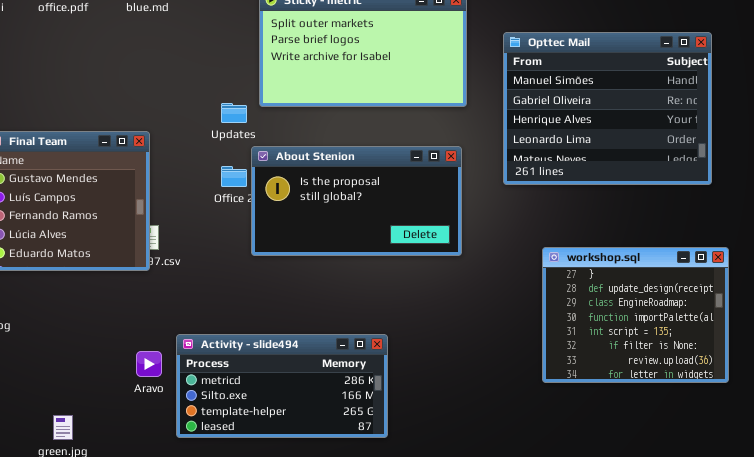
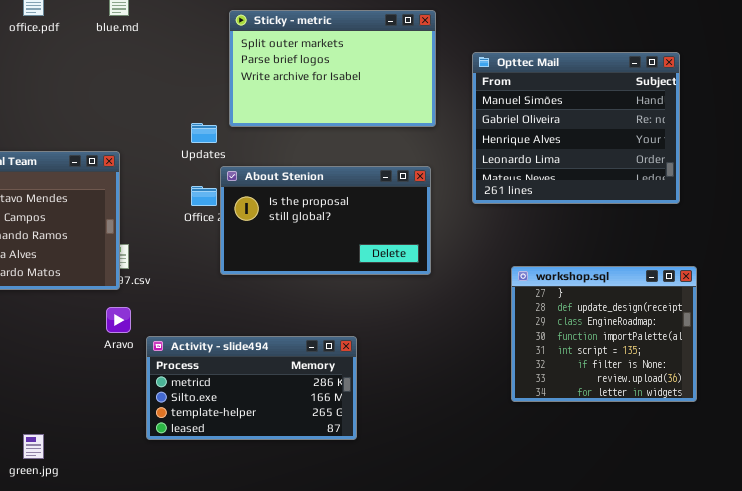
Activity - slide494: [176,334,388,438] -> [146,336,357,440], moved
Aravo: [136,351,162,377] -> [106,307,131,333], moved

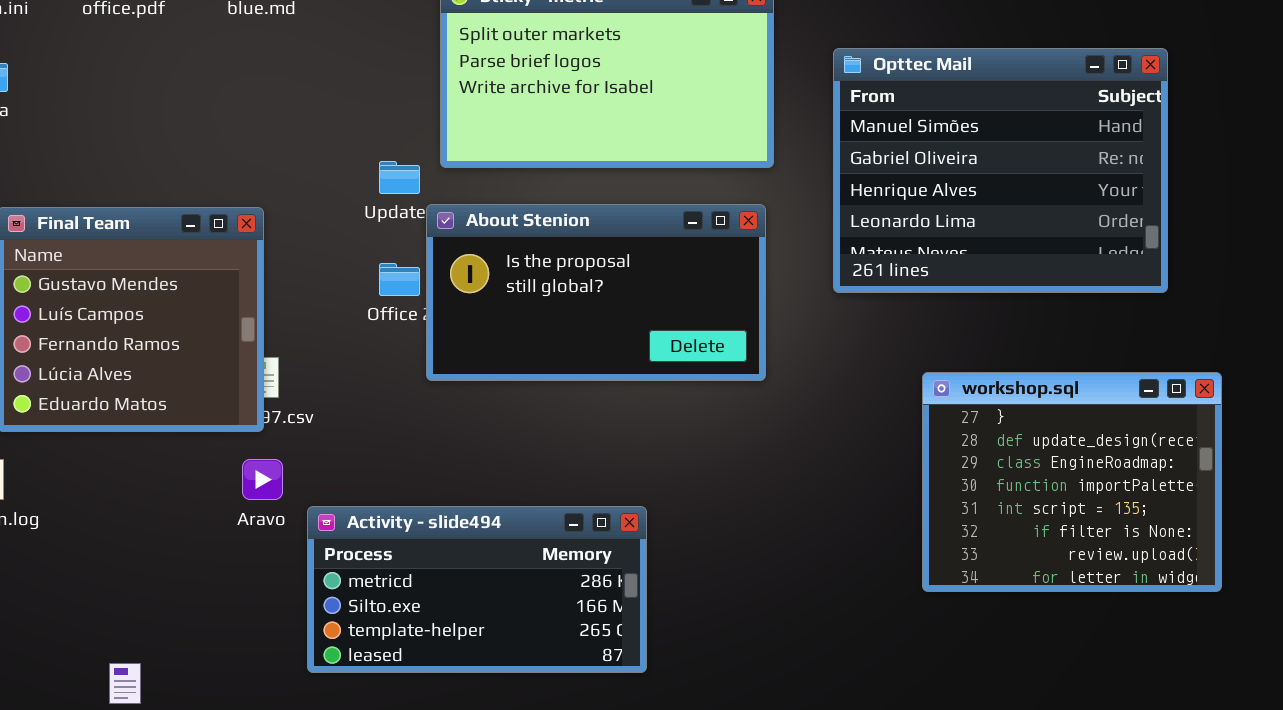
About Stenion: [220,166,431,275] -> [426,204,766,381], moved
workshop.sql: [511,266,697,402] -> [922,372,1222,592], moved

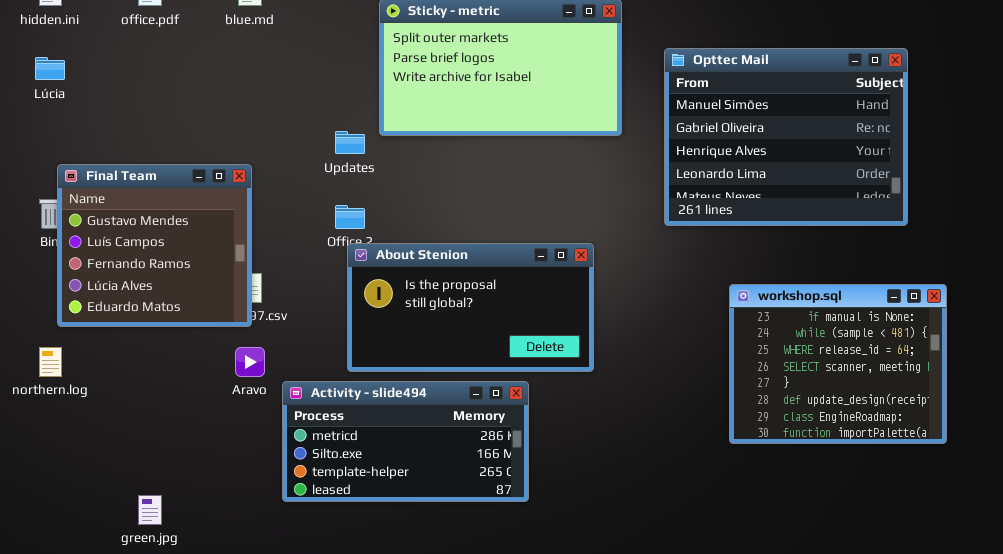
About Stenion: [426,204,766,381] -> [347,243,594,372], moved
workshop.sql: [922,372,1222,592] -> [729,284,947,444], scrolled up 4 rows

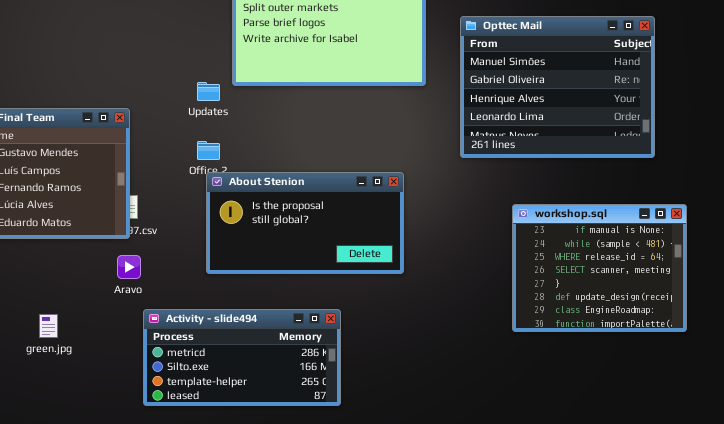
Activity - slide494: [282,381,529,502] -> [143,309,341,406], moved
green.jpg: [138,495,162,525] -> [39,314,58,338], moved

